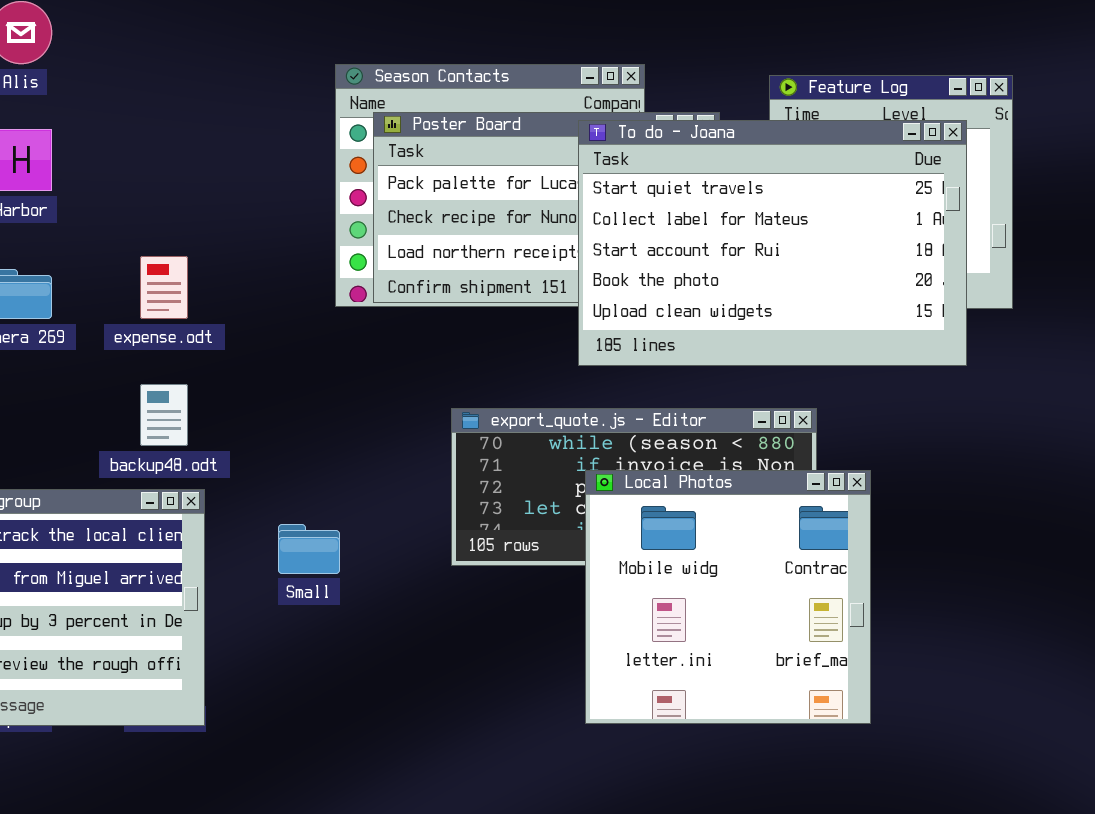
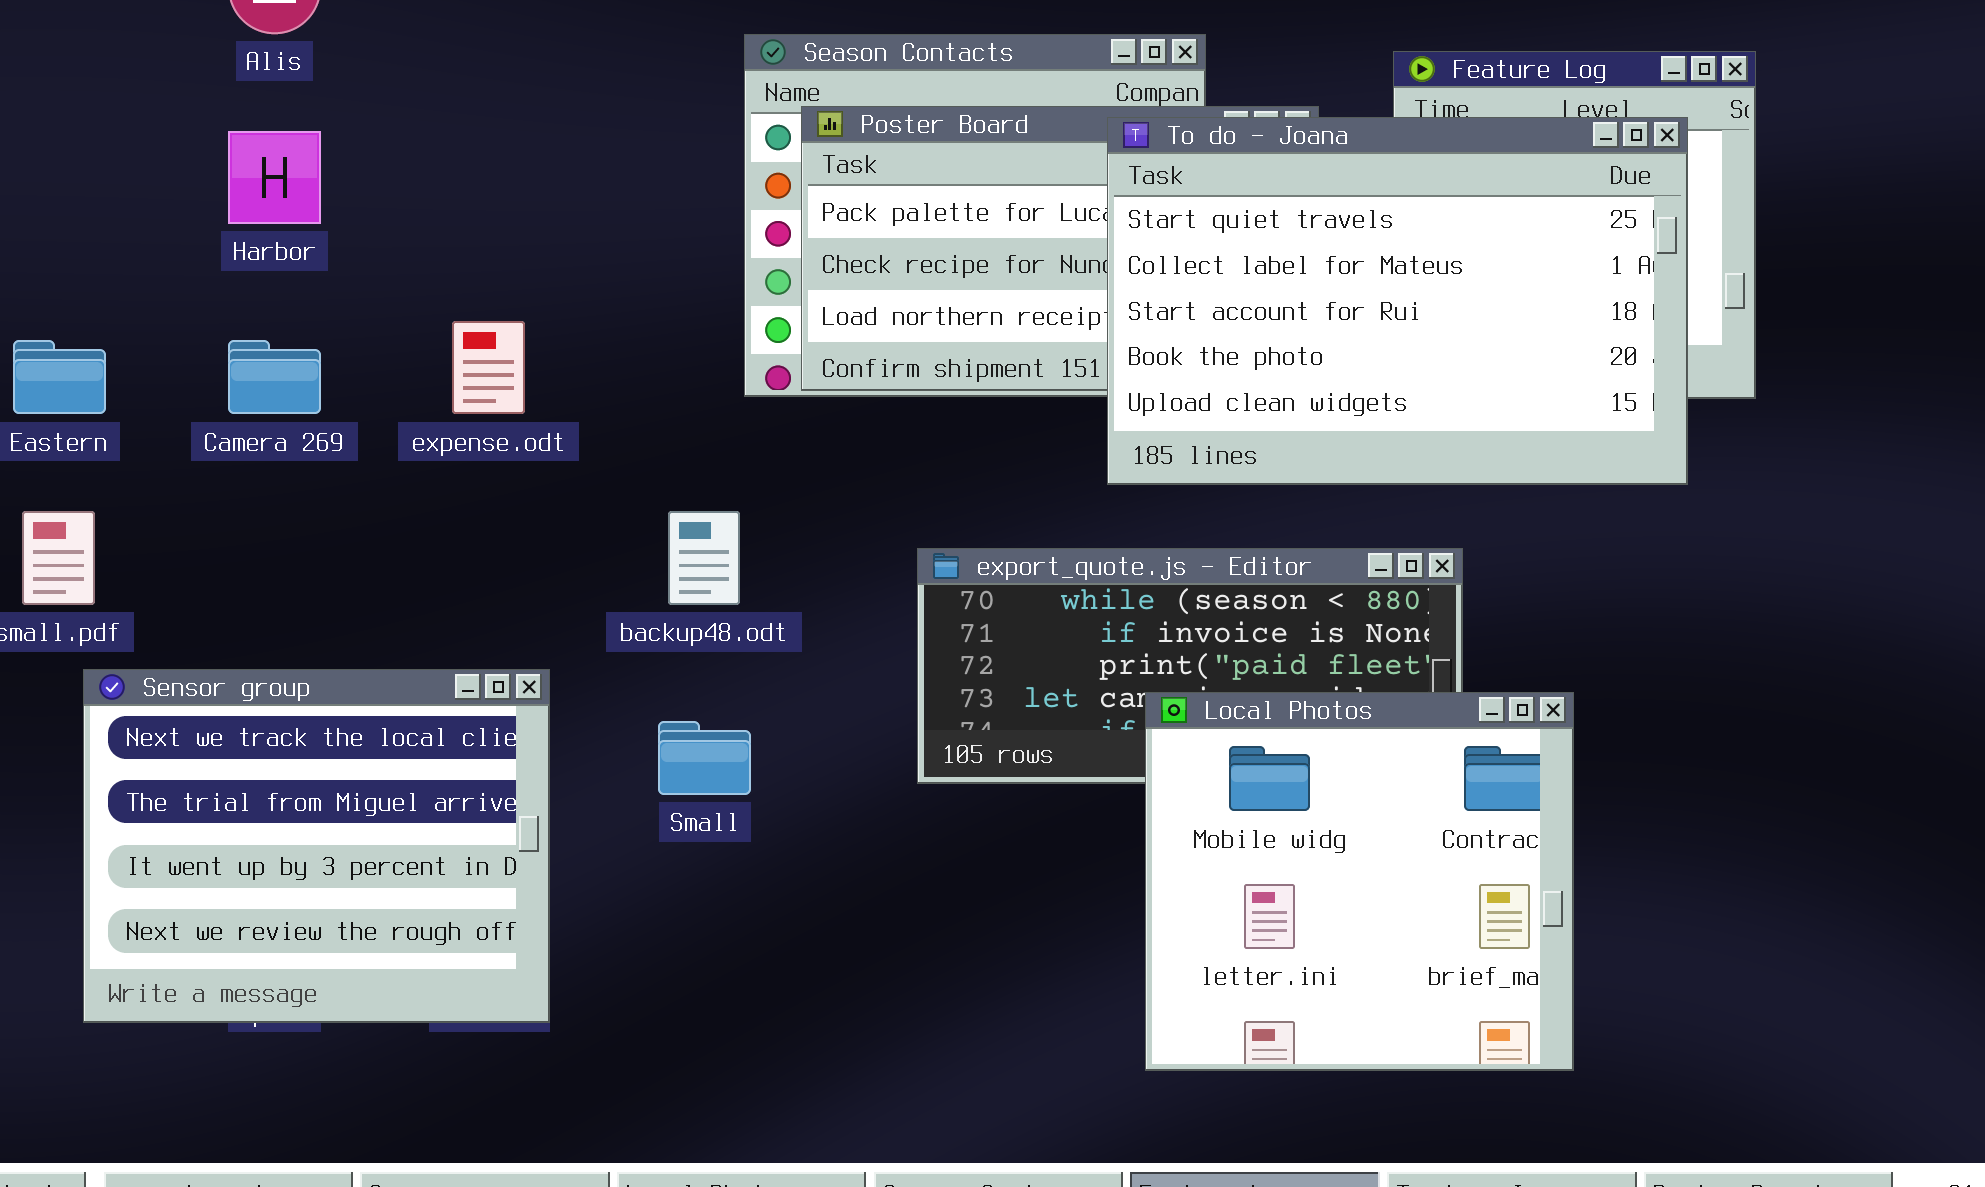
backup48.odt: [140,384,188,446] -> [668,511,740,605], moved
Local Photos: [585,470,871,724] -> [1145,692,1574,1071], moved

